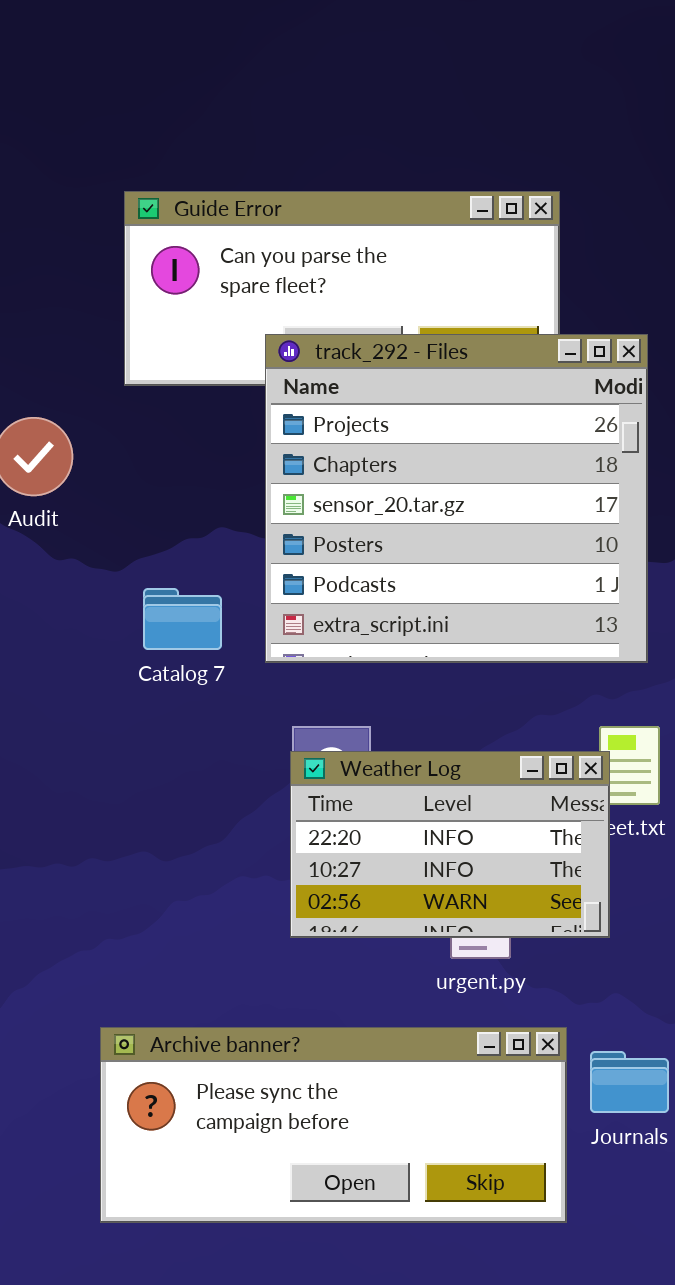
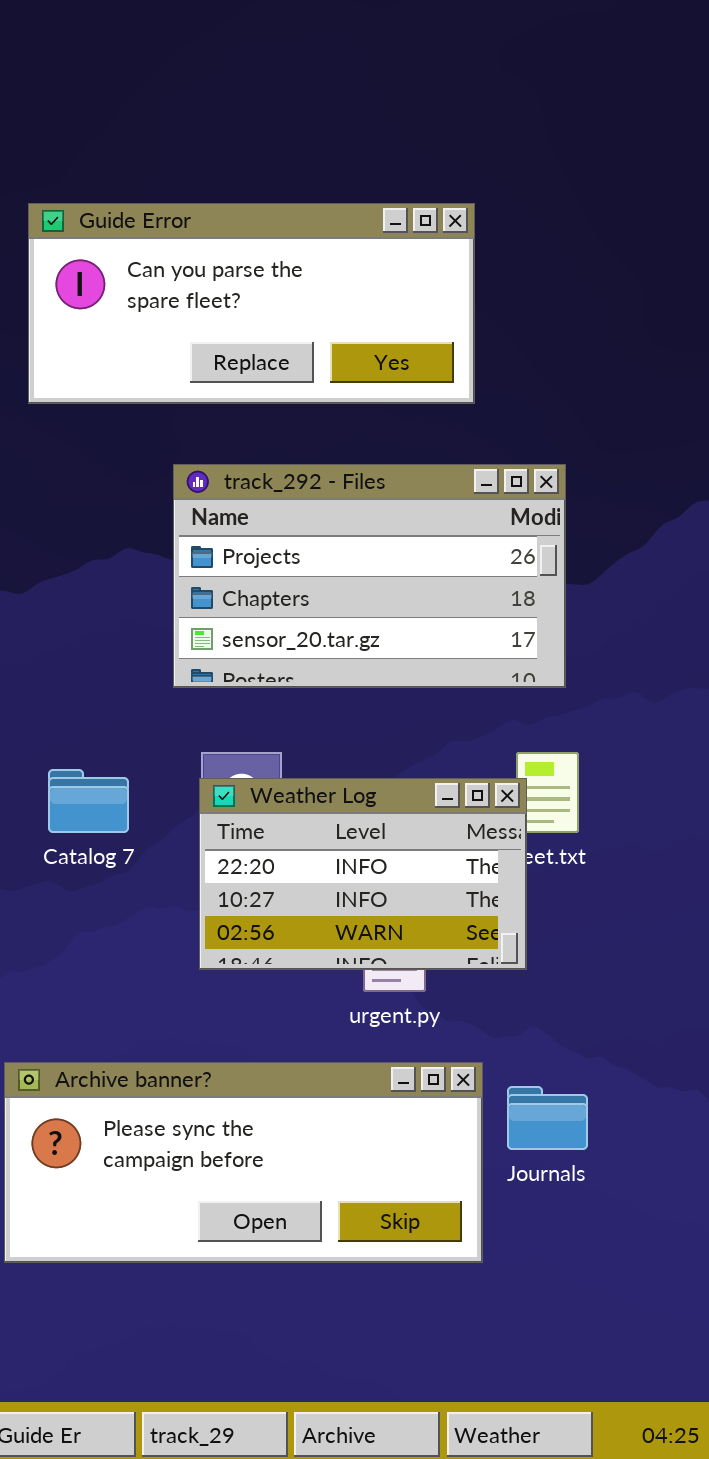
track_292 - Files: [265,334,648,663] -> [173,464,566,688], resized
Catalog 7: [143,588,222,650] -> [48,769,129,833], moved

